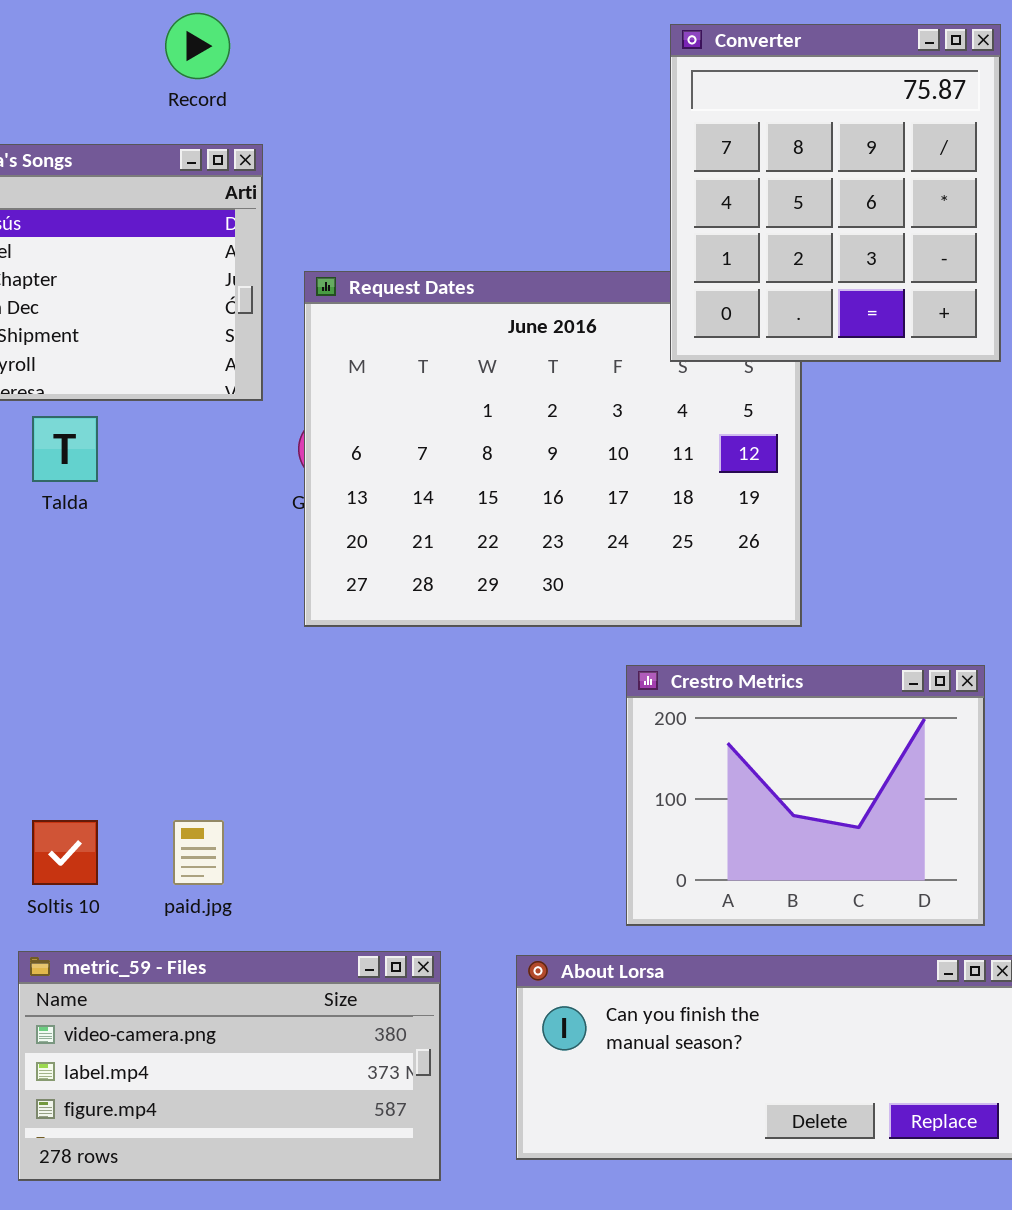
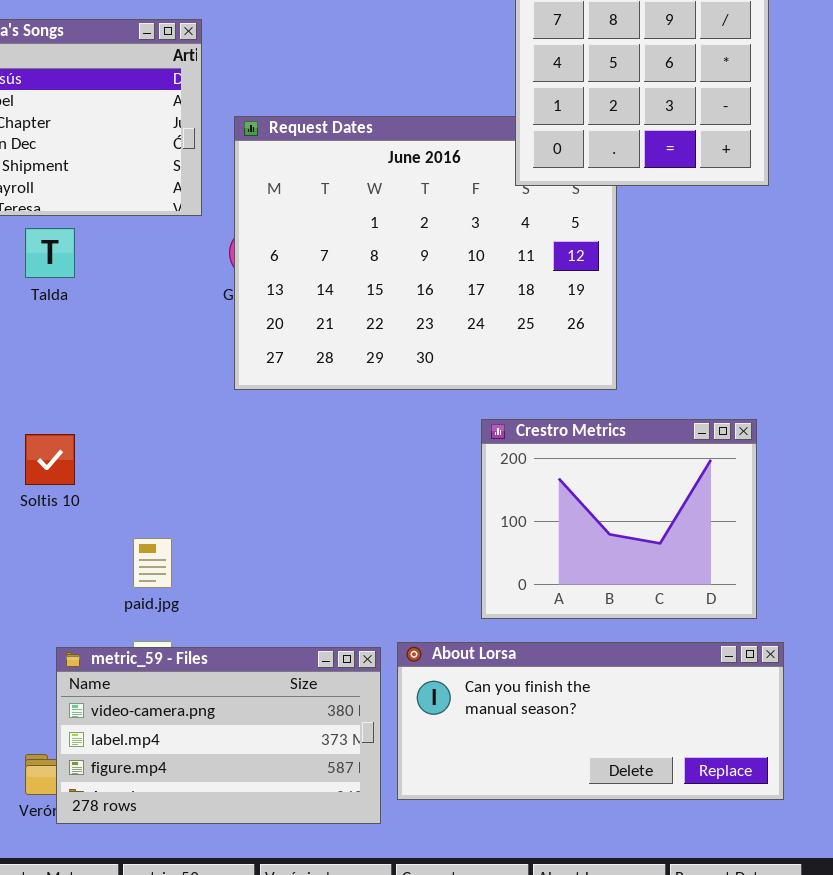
Soltis 10: [32,820,98,885] -> [25,434,75,485], moved
metric_59 - Files: [18,951,441,1181] -> [56,647,381,824], moved

